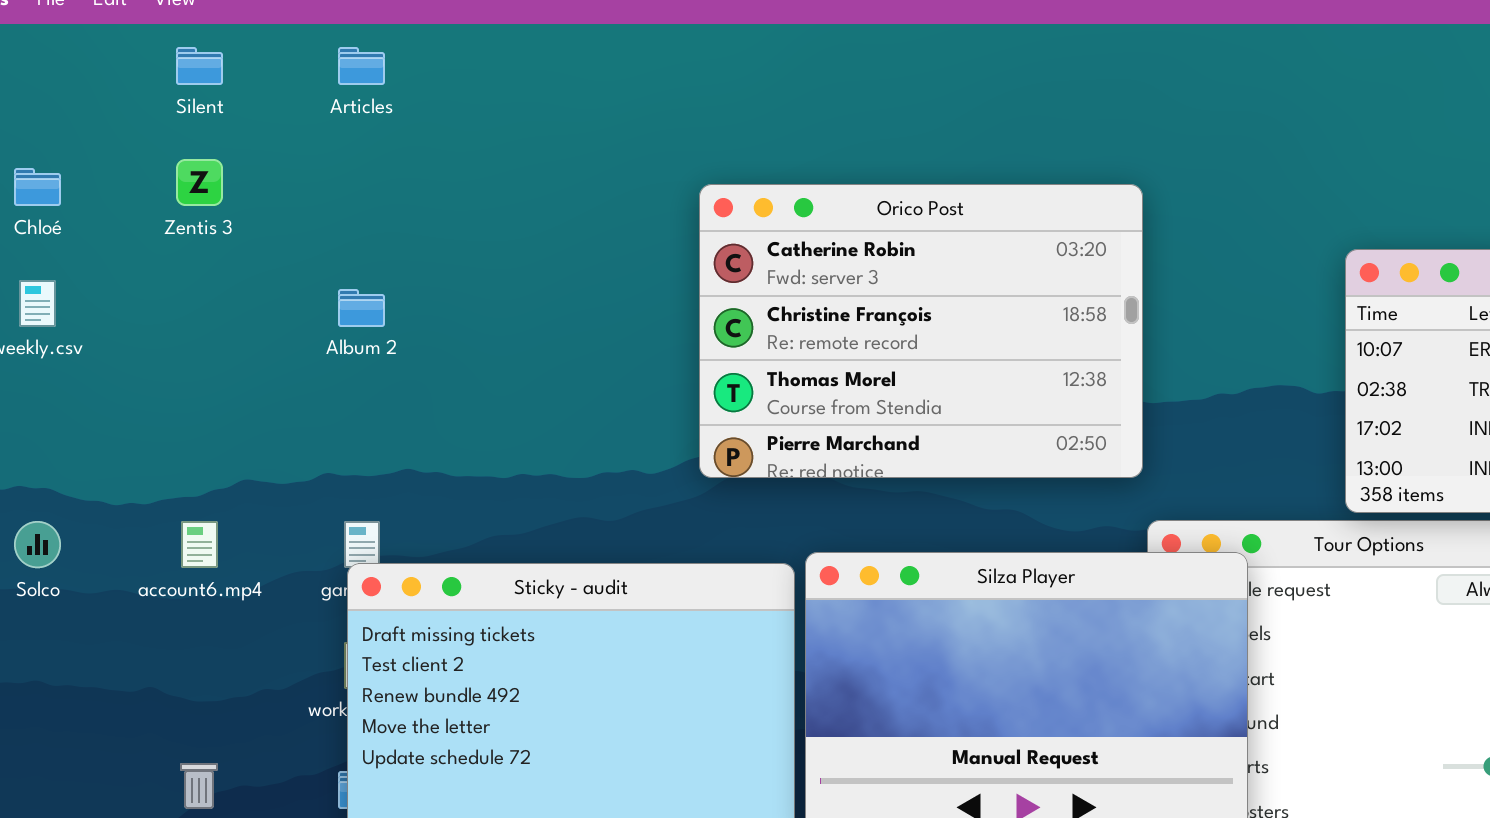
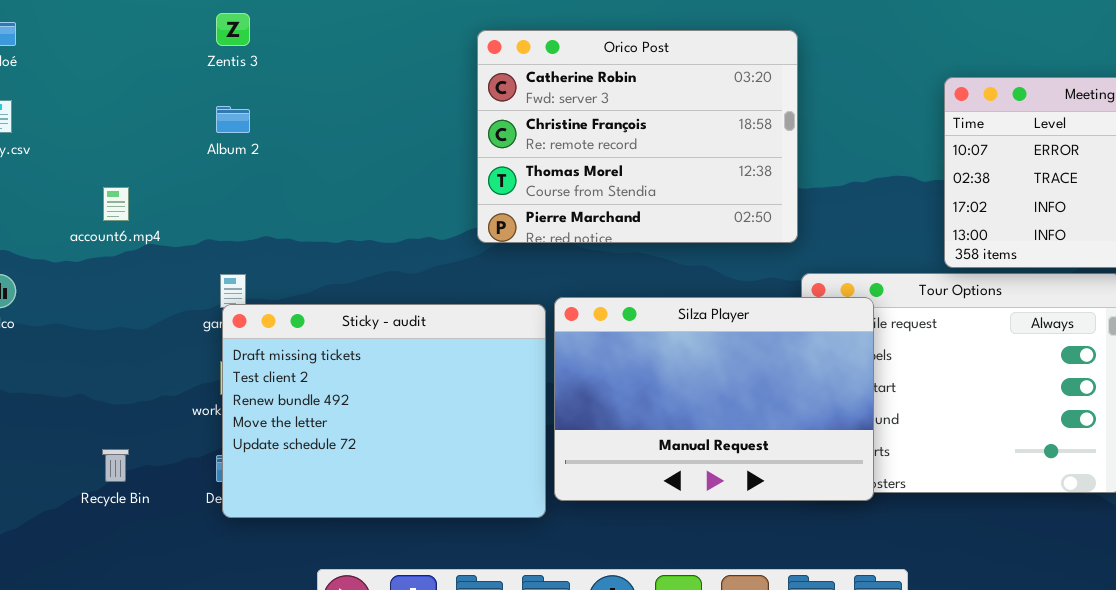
Zentis 3: [176,159,223,206] -> [216,13,250,46], moved
account6.mp4: [181,521,218,568] -> [103,187,129,221], moved

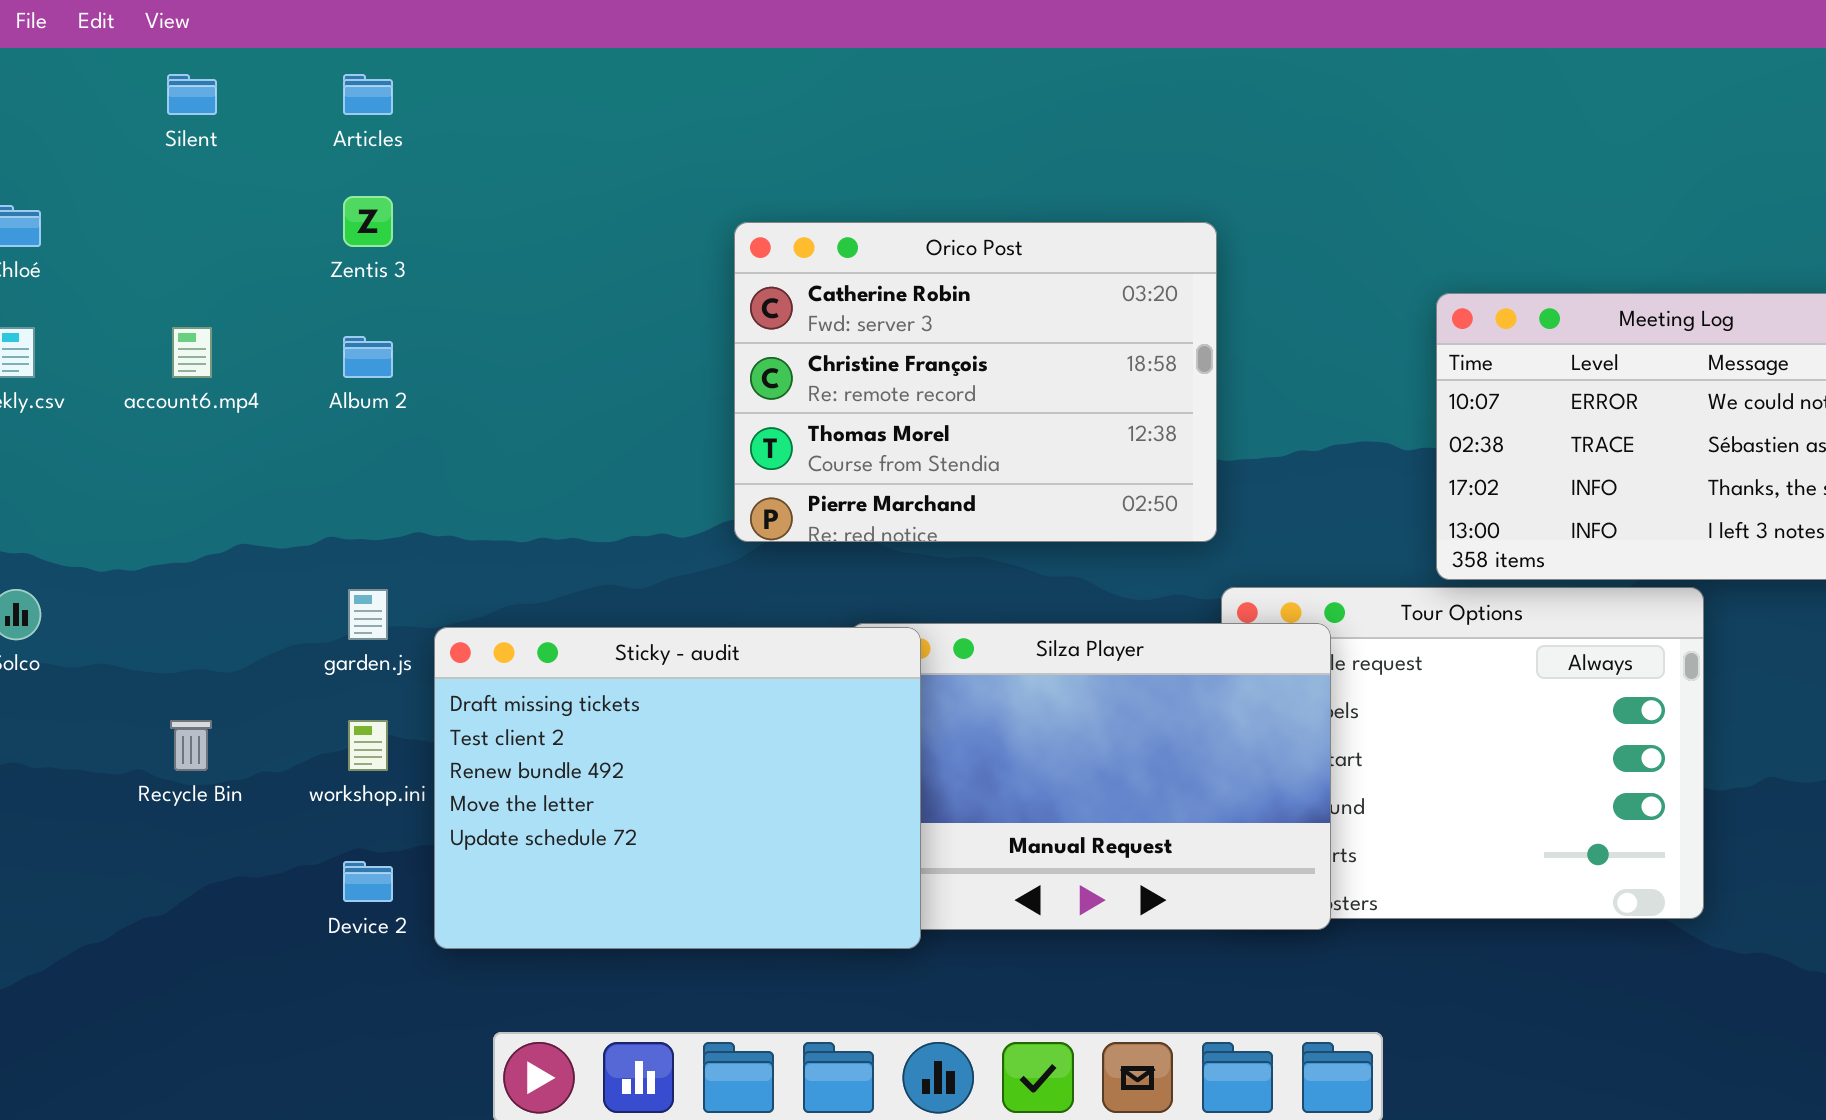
account6.mp4: [103,187,129,221] -> [172,327,212,378], moved
Sticky - audit: [222,304,546,518] -> [434,627,921,949], moved
Recycle Bin: [102,449,129,482] -> [170,720,212,771], moved

